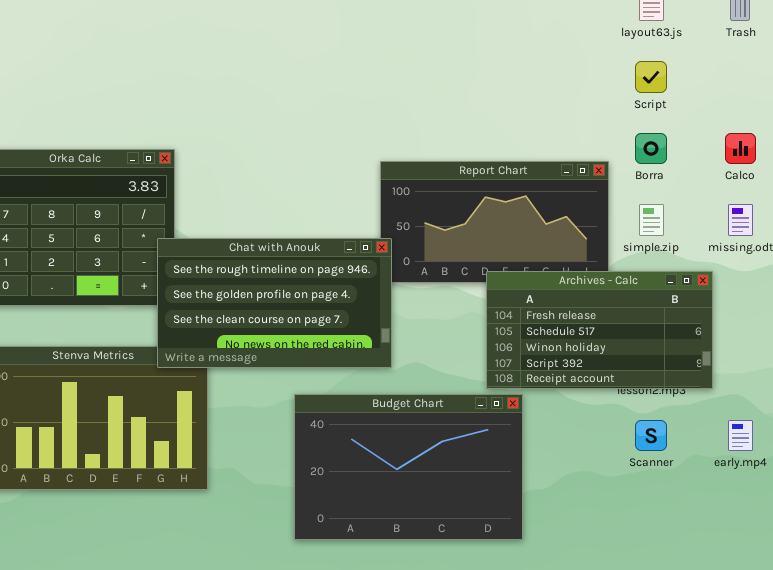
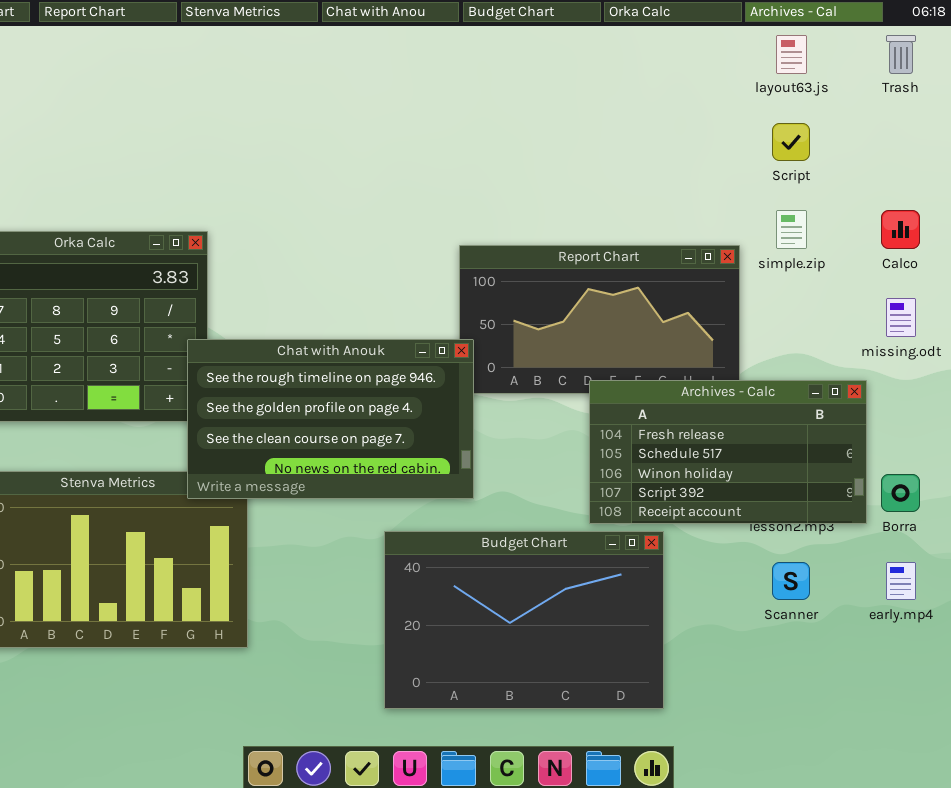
Borra: [635,133,667,164] -> [881,474,920,512], moved
simple.zip: [639,204,664,236] -> [776,210,807,249], moved
Budget Chart: [294,394,523,540] -> [384,531,664,709], moved

